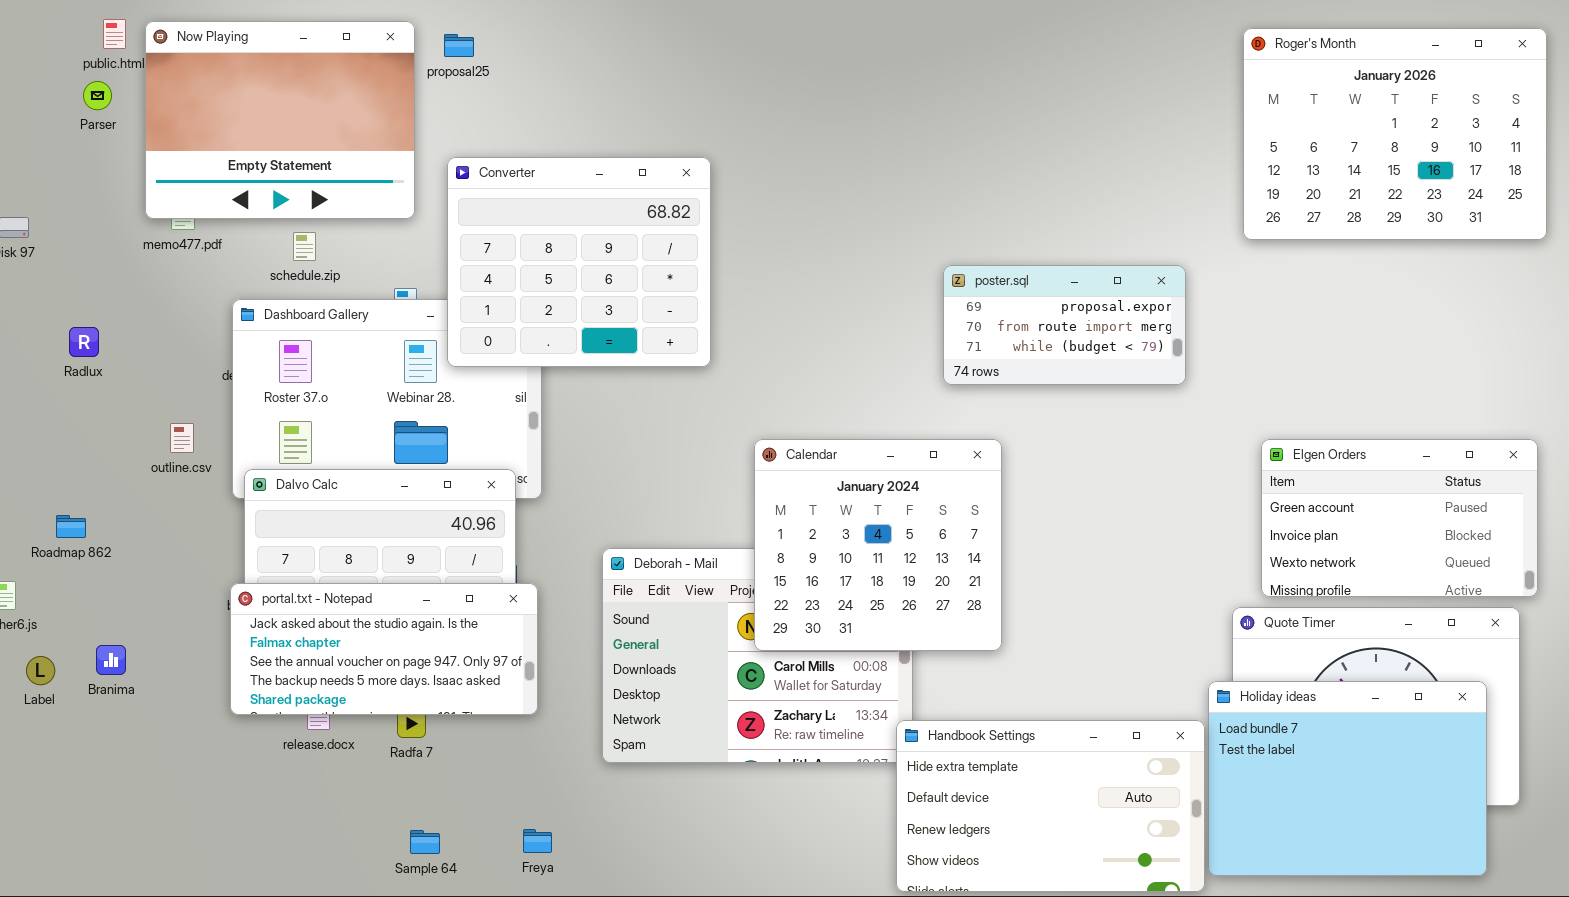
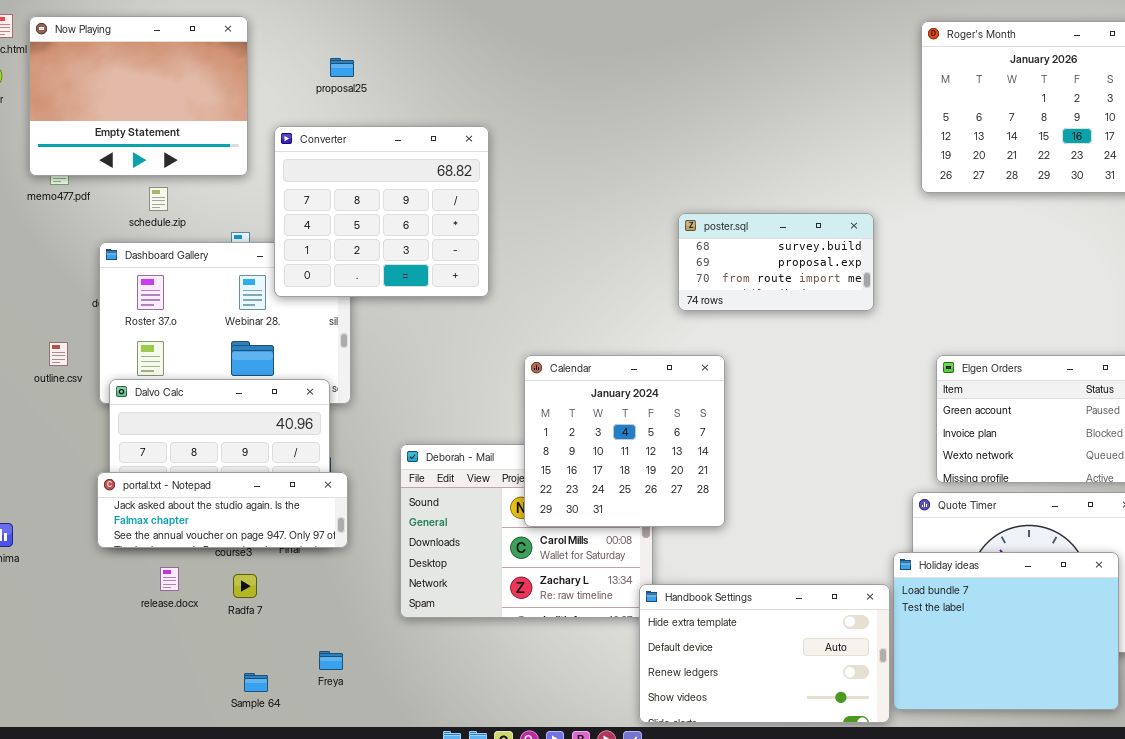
proposal25: [444,34,474,57] -> [330,58,354,77], moved
poster.sql: [943,265,1186,385] -> [678,213,874,311], scrolled up 1 row
portal.txt - Notepad: [230,583,538,715] -> [97,472,348,548], resized
Freya: [523,829,552,853] -> [319,651,343,670], moved

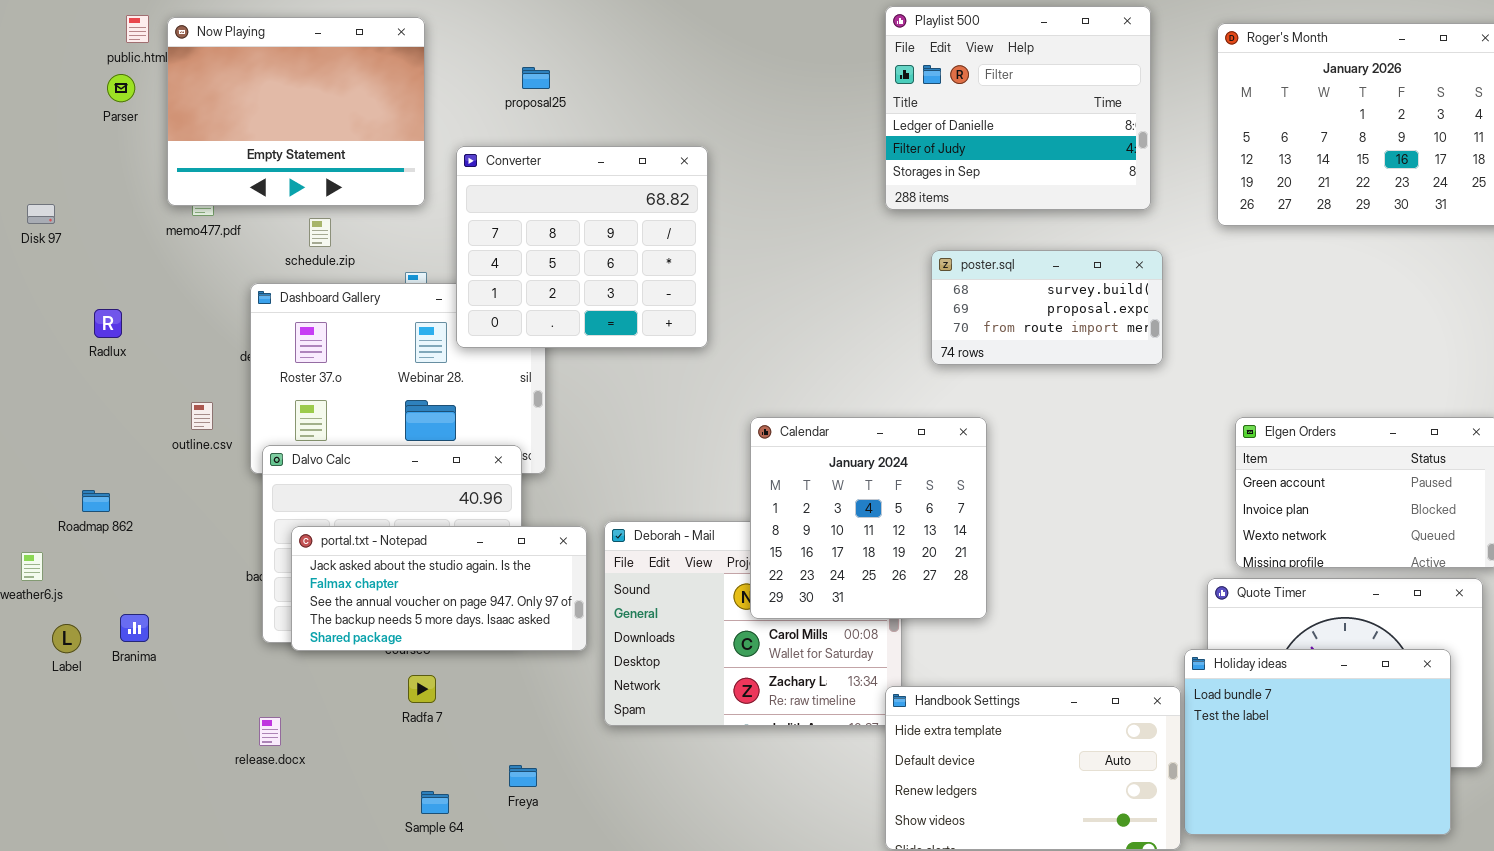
Playlist 500: none -> [885,6,1151,210], opened
portal.txt - Notepad: [97,472,348,548] -> [291,526,587,651], moved, resized
release.docx: [160,567,179,591] -> [259,717,281,746], moved

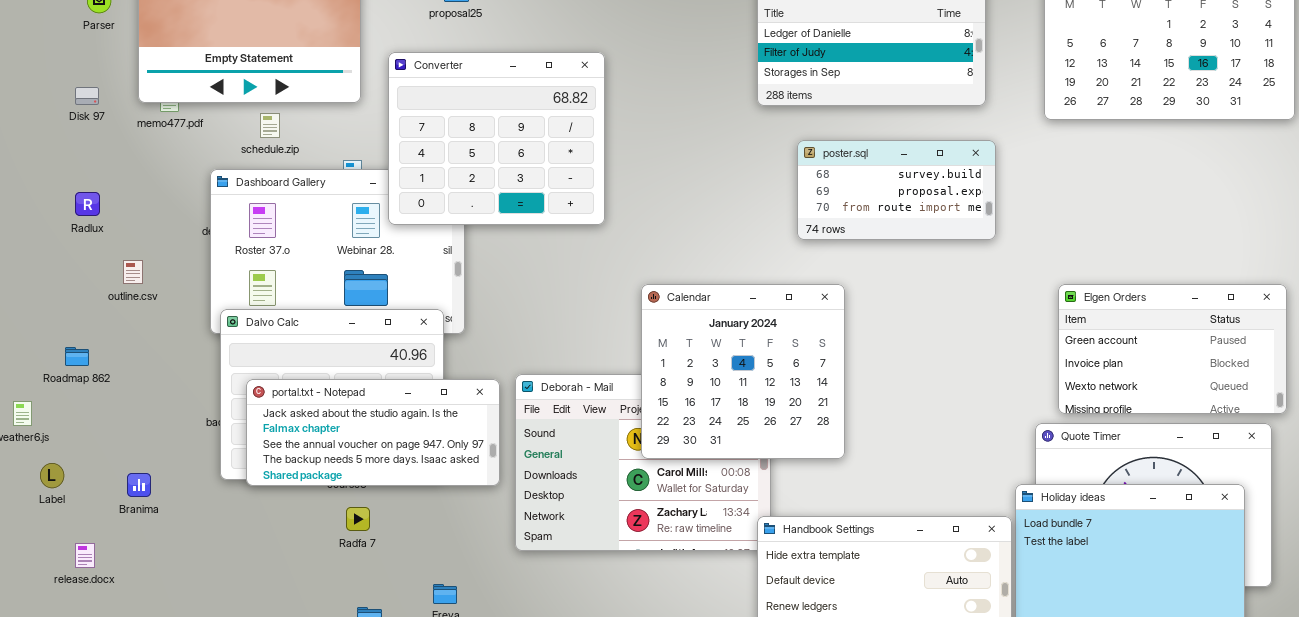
Disk 97: [27,204,55,224] -> [75,87,99,105], moved
outline.csv: [191,402,213,430] -> [123,260,143,284], moved
Branima: [120,614,149,642] -> [127,473,151,497], moved
release.docx: [259,717,281,746] -> [75,543,95,568], moved

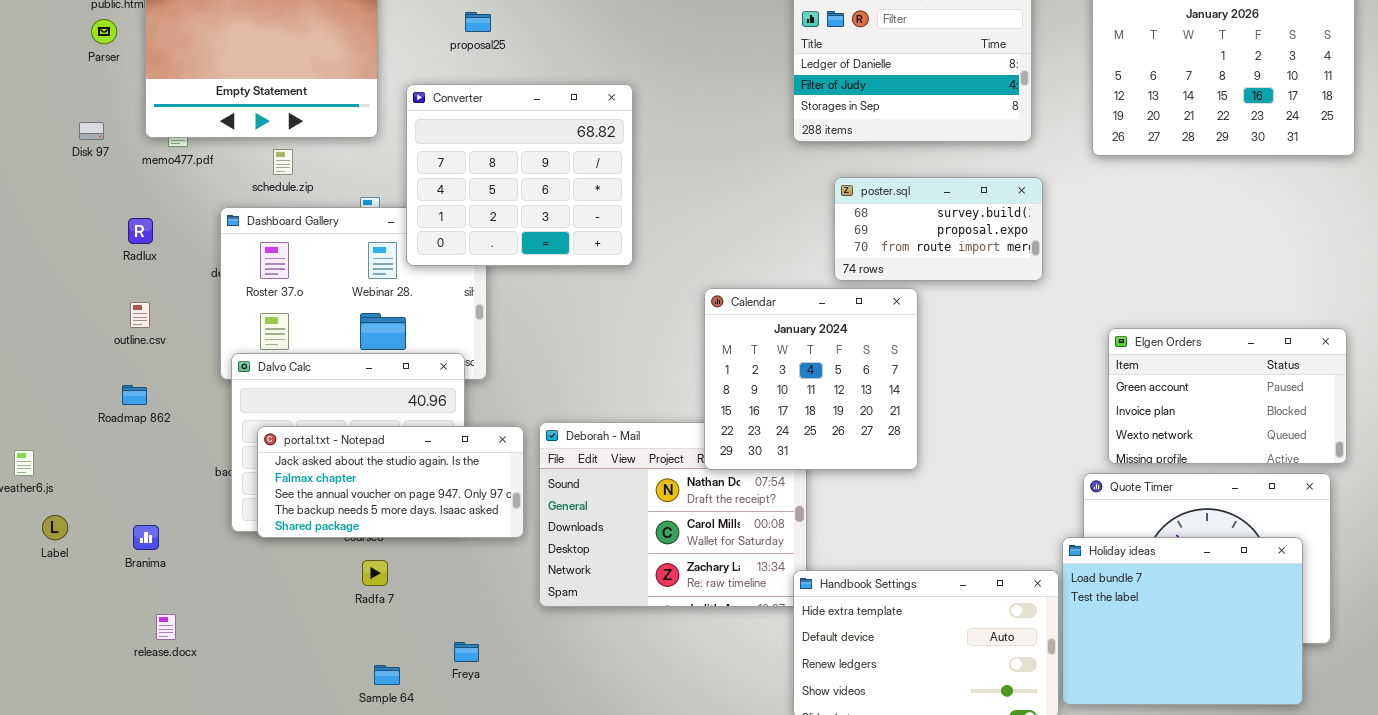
Radlux: [75,192,100,216] -> [128,218,153,244], moved
Calendar: [641,284,845,459] -> [704,288,918,470], moved
Roadmap 862: [65,347,89,366] -> [122,385,147,405], moved
release.docx: [75,543,95,568] -> [156,614,176,640], moved

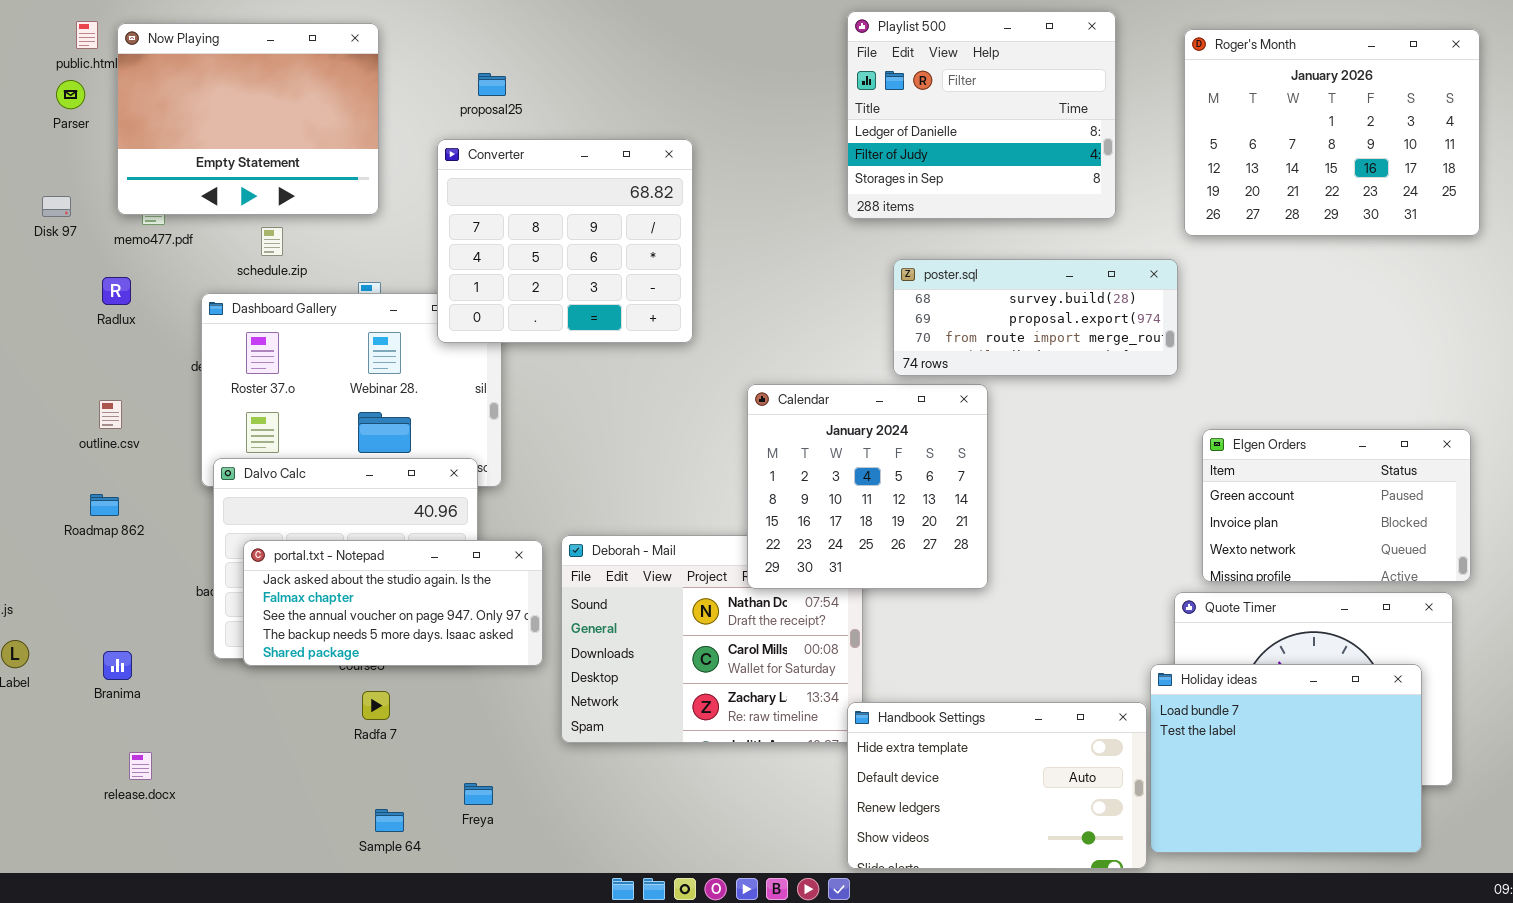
Converter: [406,84,633,266] -> [437,139,693,343], moved
poster.sql: [834,177,1043,281] -> [893,259,1178,376], resized
Radlux: [128,218,153,244] -> [102,277,131,305], moved

